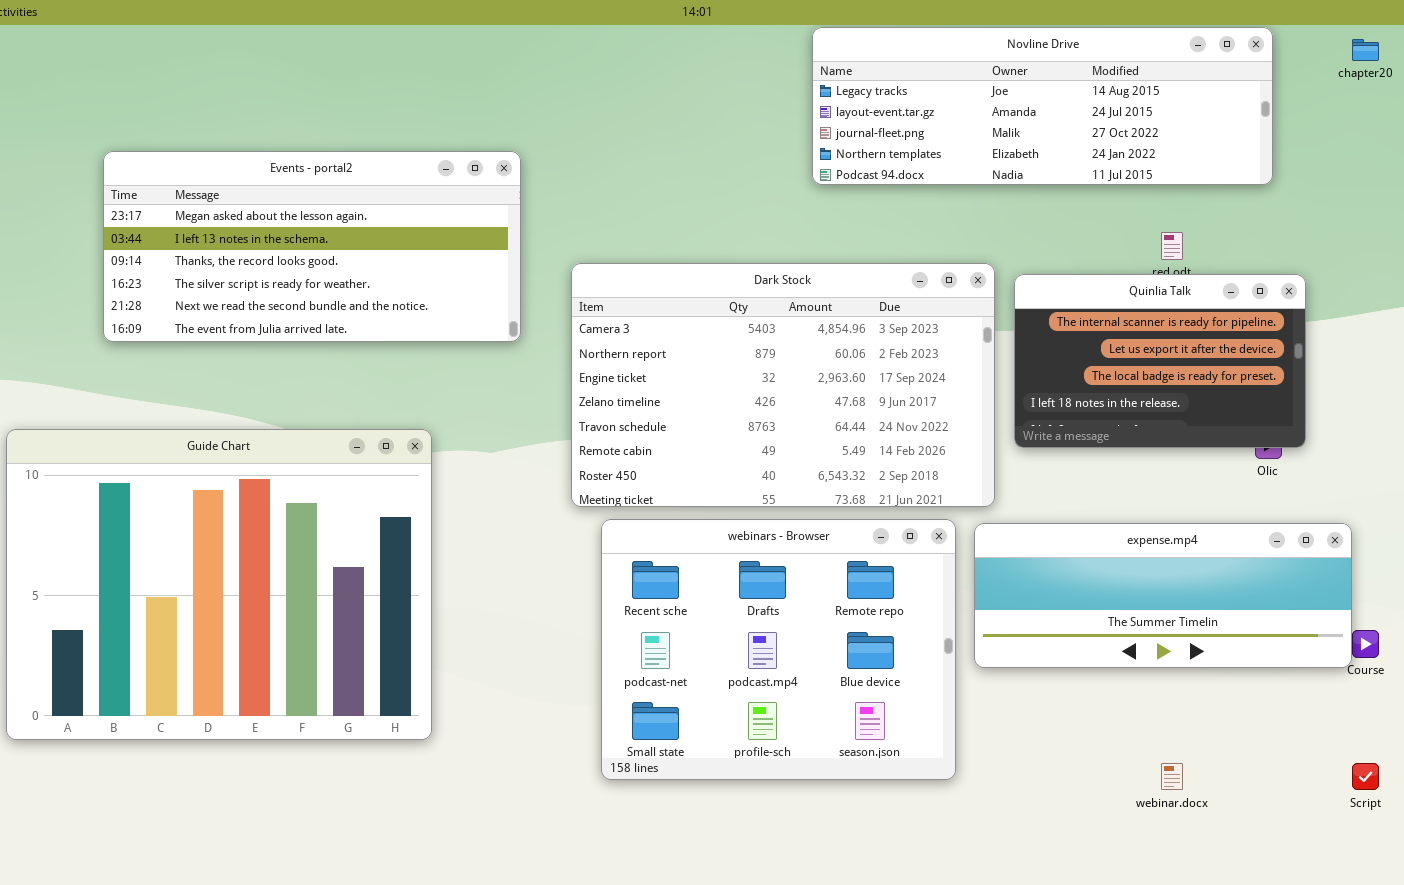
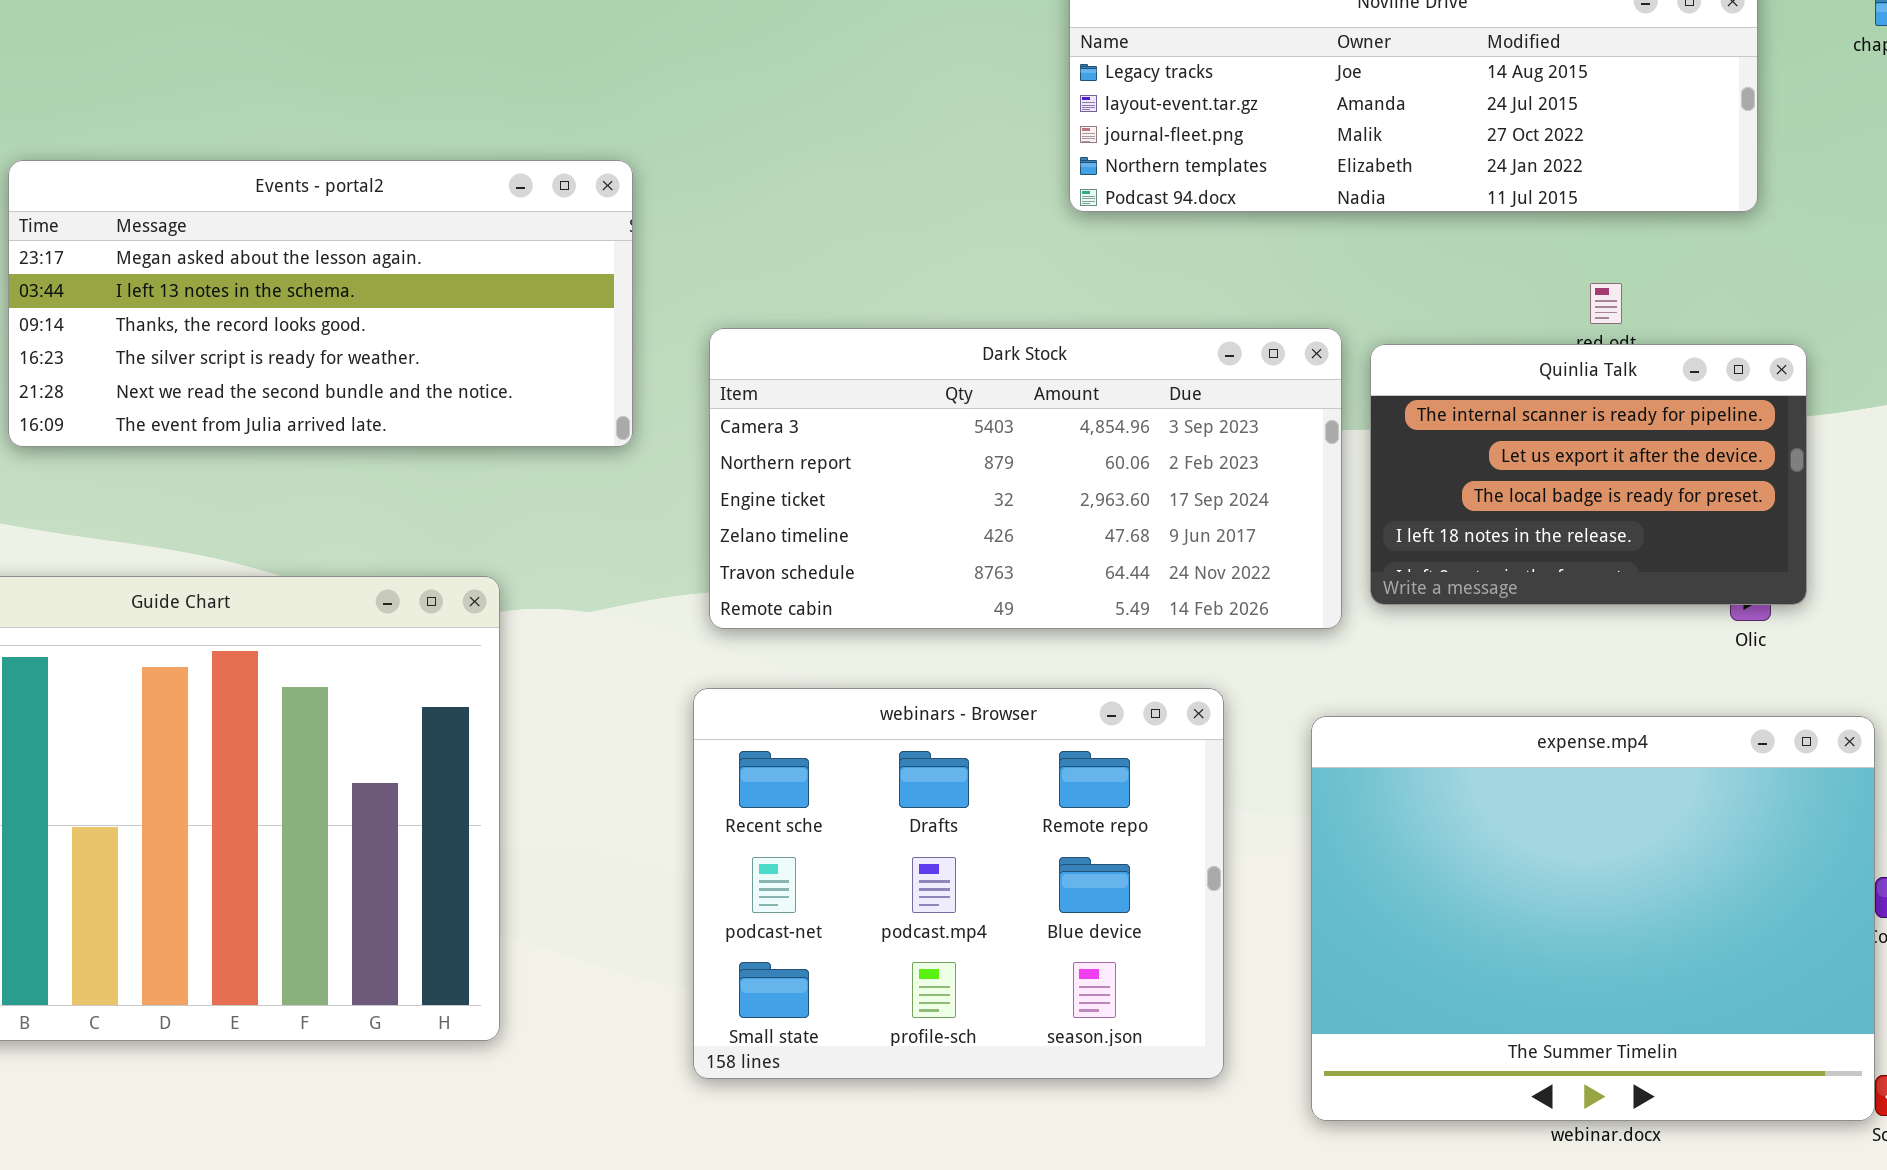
Dark Stock: [571,263,995,507] -> [709,328,1342,629], resized
webinars - Browser: [601,519,956,780] -> [693,688,1224,1079], moved
expense.mp4: [974,523,1352,668] -> [1311,716,1875,1121], resized

